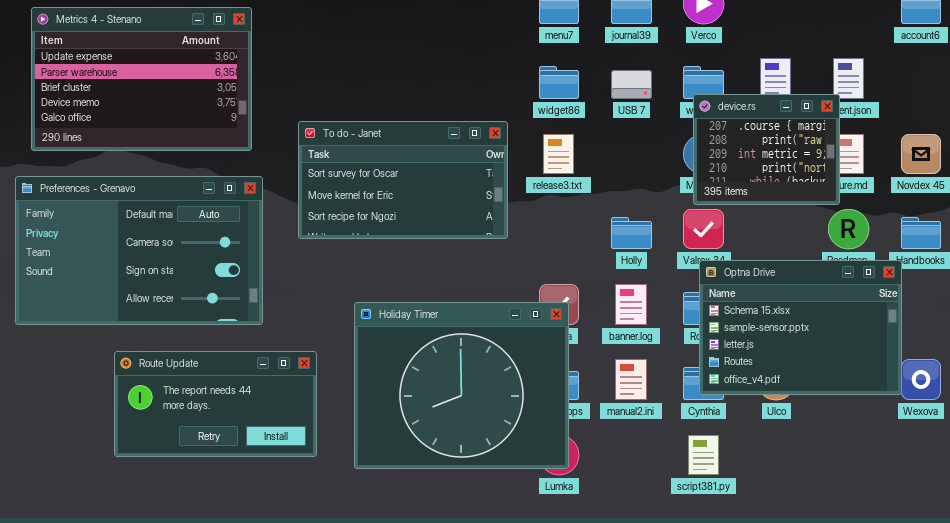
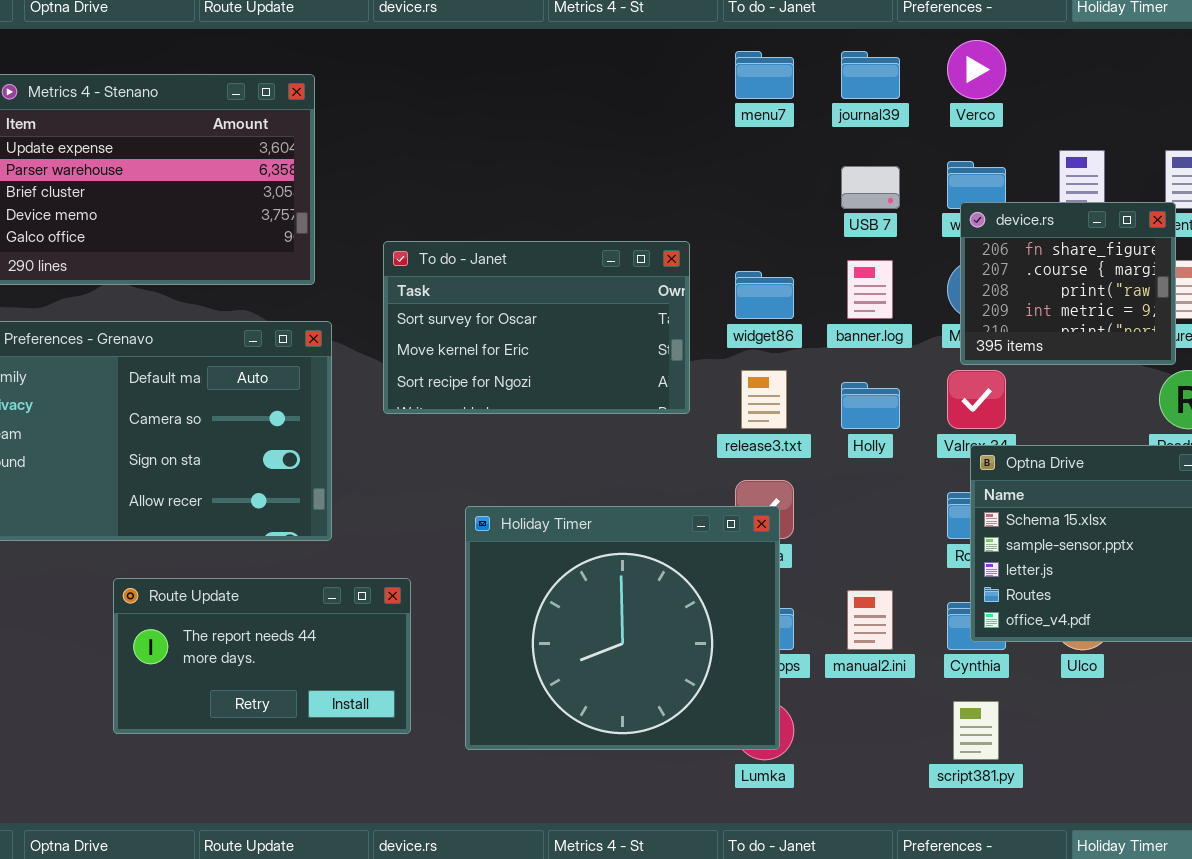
widget86: [539,66,579,99] -> [735,271,794,319], moved
device.rs: [693,94,840,205] -> [960,202,1176,365], scrolled up 1 row
release3.txt: [543,134,574,174] -> [741,370,787,429], moved
banner.log: [615,284,647,325] -> [847,260,893,319], moved

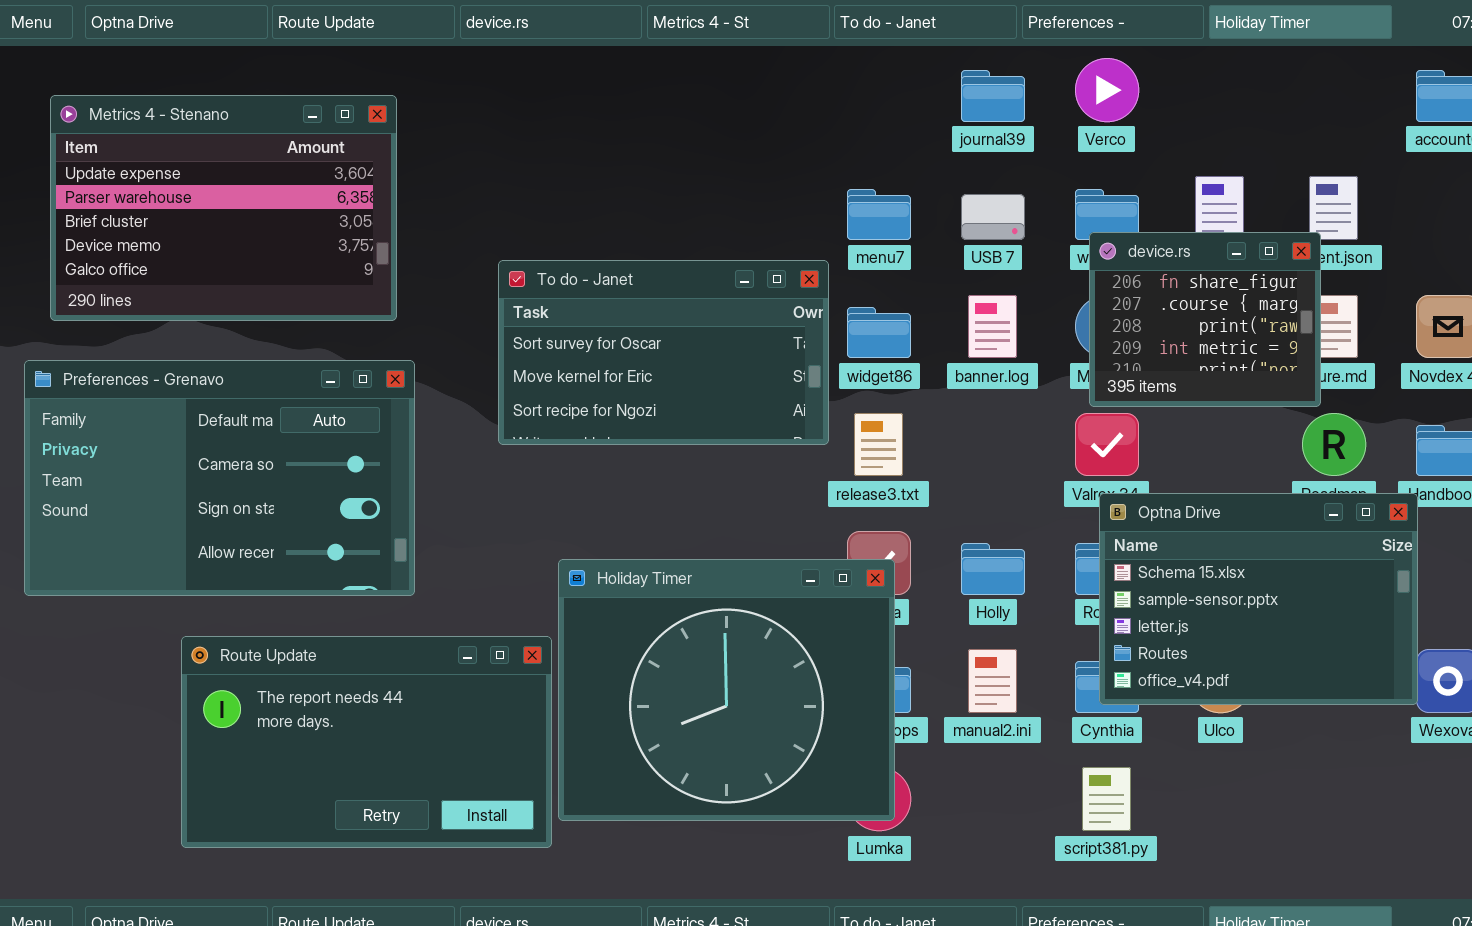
menu7: [735,51,794,99] -> [847,189,911,240], moved
To do - Janet: [383,241,690,414] -> [498,260,829,445], moved
Holly: [841,382,900,429] -> [961,543,1025,595], moved
Route Update: [113,578,411,734] -> [181,636,552,848], resized

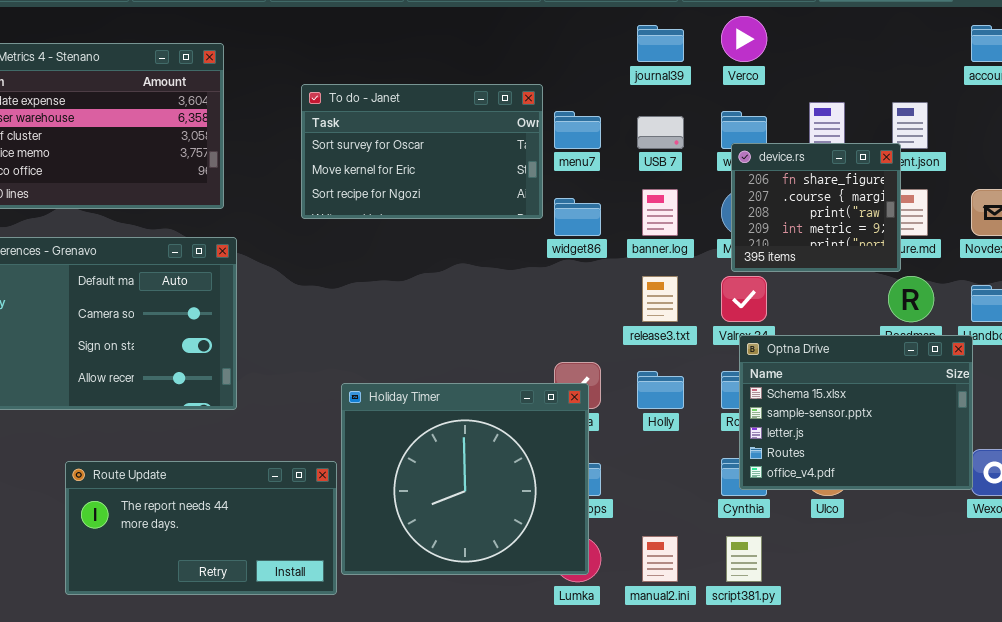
To do - Janet: [498,260,829,445] -> [301,84,543,219], moved
release3.txt: [854,413,903,476] -> [642,276,678,322], moved
Route Update: [181,636,552,848] -> [65,461,337,595], resized
manual2.ini: [968,649,1017,713] -> [642,536,678,582], moved

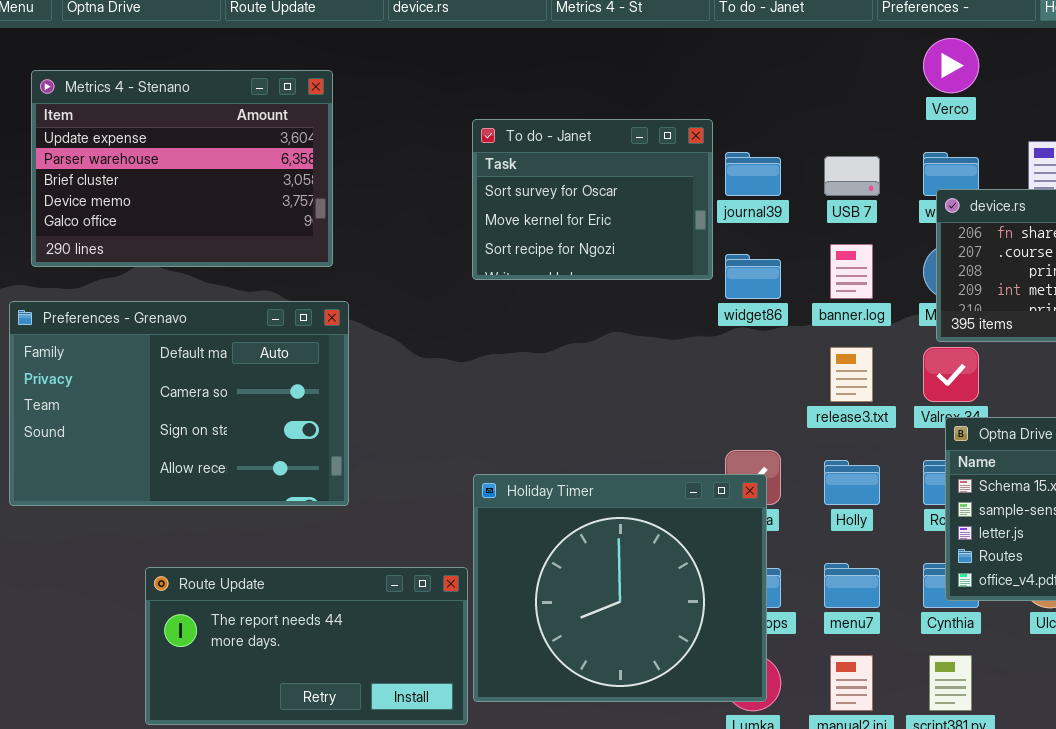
journal39: [637,25,684,62] -> [725,152,781,196], moved
To do - Janet: [301,84,543,219] -> [472,119,713,280], resized
menu7: [554,111,601,149] -> [824,563,880,608], moved

